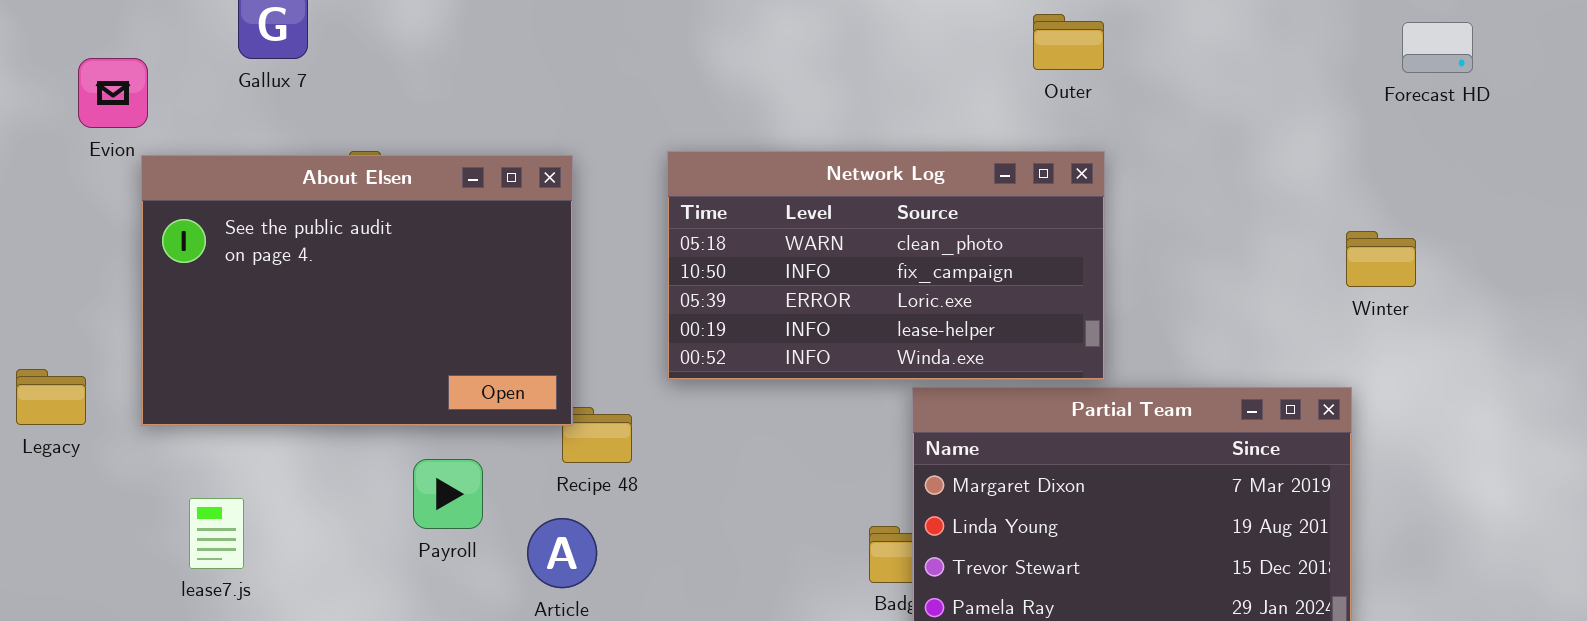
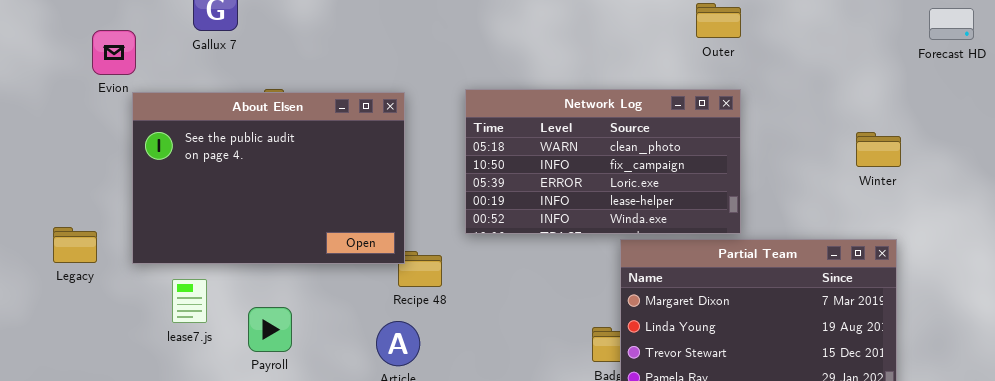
Winter: [1346,231,1416,287] -> [856,132,901,167], moved
Payroll: [413,459,483,529] -> [248,307,292,352], moved
lease7.js: [189,498,244,569] -> [172,279,207,323], moved

